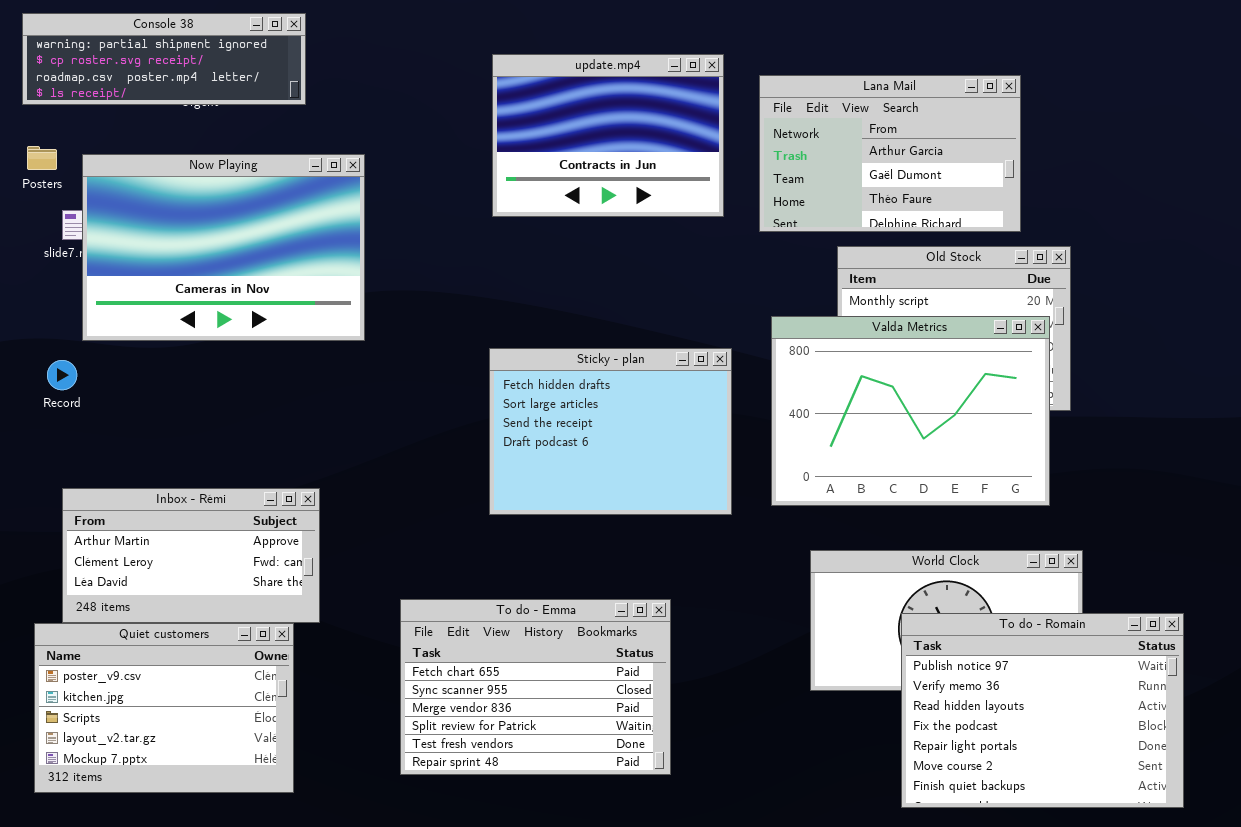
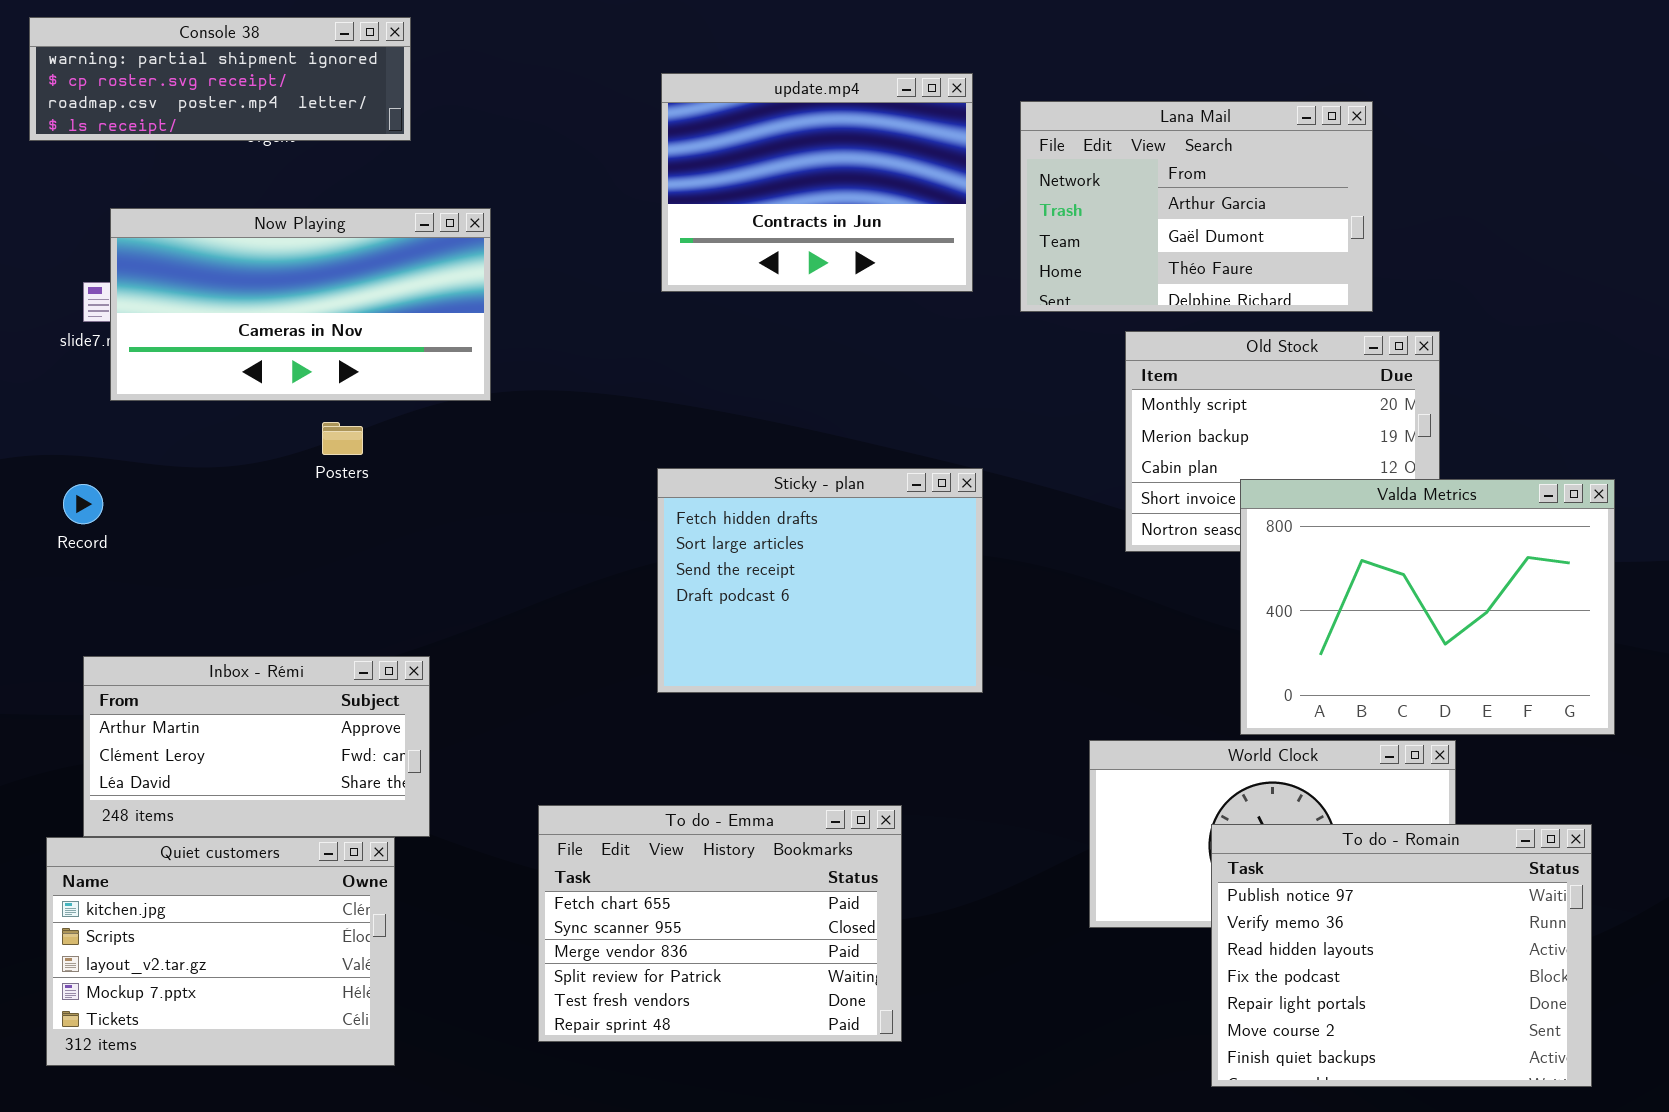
Posters: [27,146,57,170] -> [322,422,363,455], moved
Now Playing: [82,154,365,341] -> [110,208,491,401], resized
Valda Metrics: [771,316,1050,506] -> [1240,479,1615,735], moved
Quiet customers: [34,623,294,793] -> [46,837,395,1066], scrolled down 1 row

